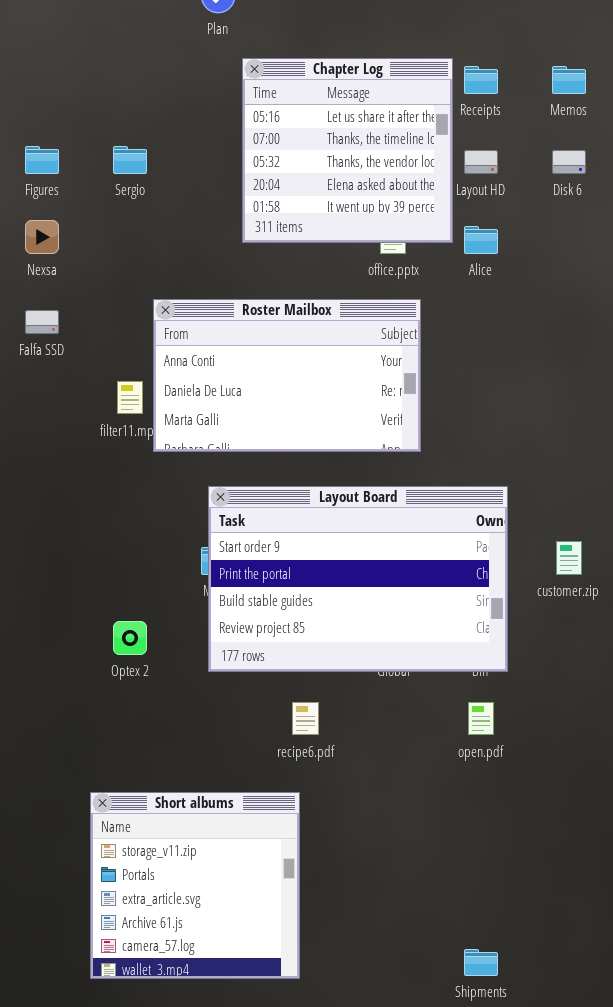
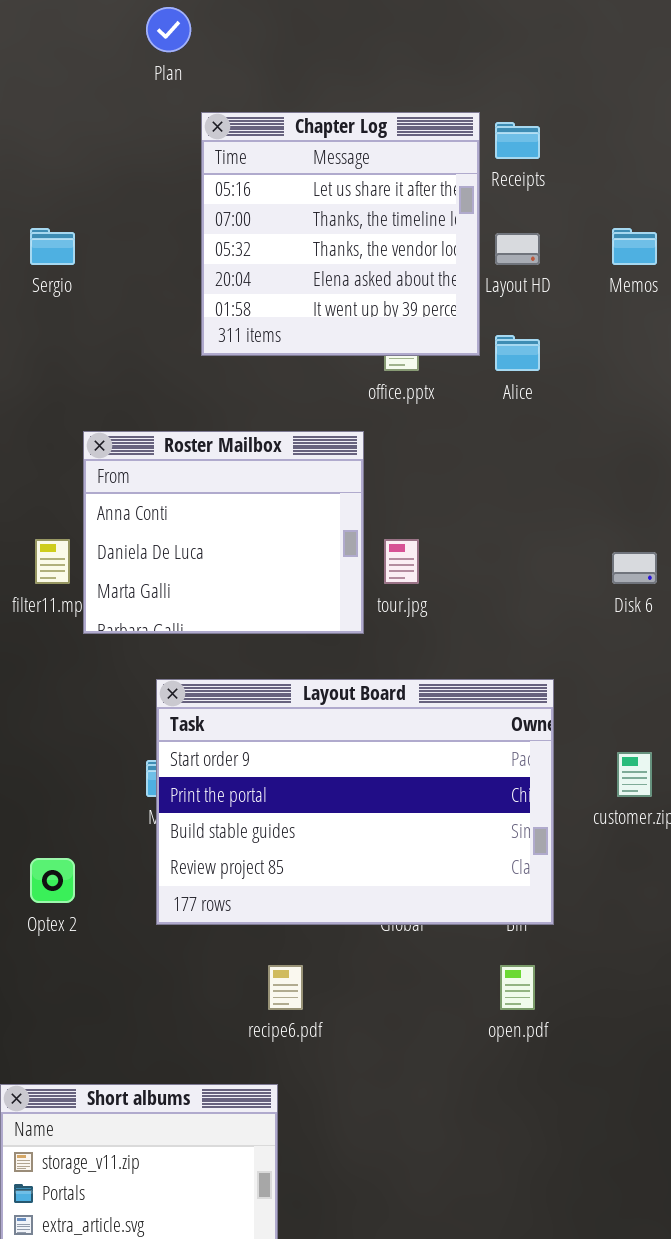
Memos: [552,66,586,94] -> [612,228,657,265], moved
Disk 6: [552,150,586,174] -> [612,552,657,584], moved
Roster Mailbox: [153,299,421,452] -> [83,431,364,634], resized

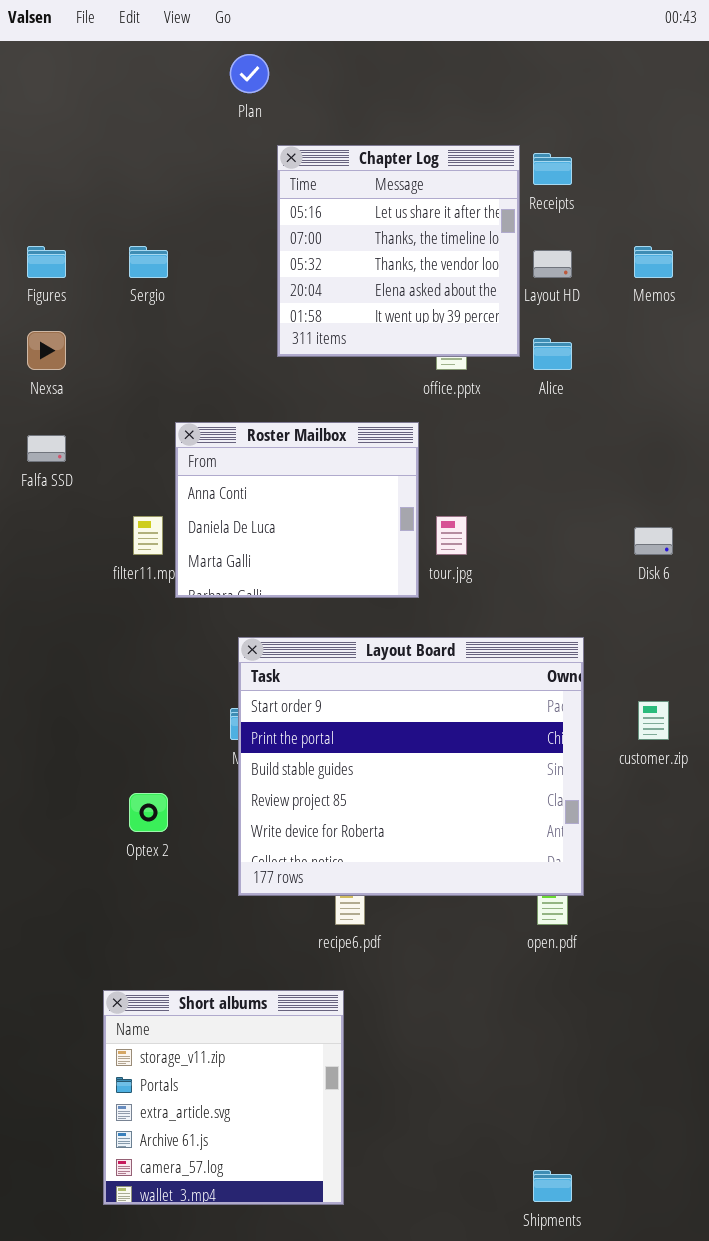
Layout Board: [156,679,554,925] -> [238,637,584,896], resized

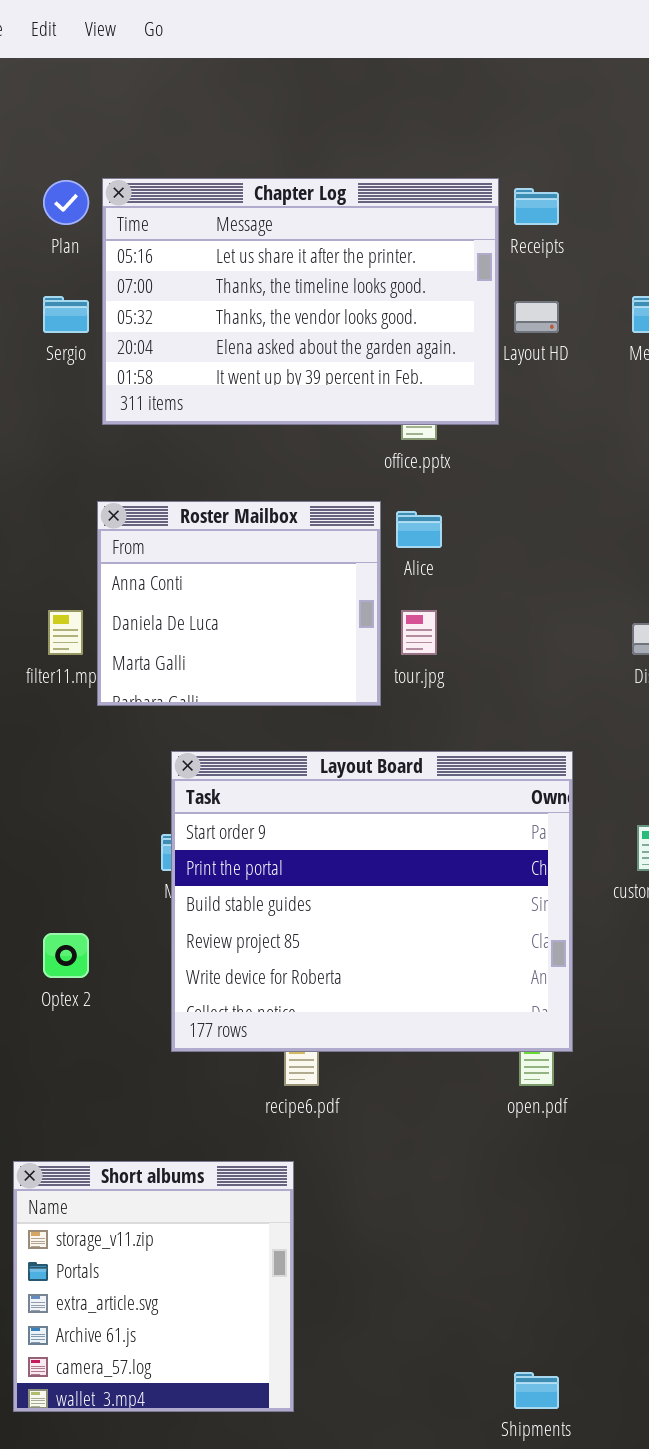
Plan: [230,54,269,93] -> [43,180,89,225], moved
Chapter Log: [277,145,520,357] -> [102,178,499,425], resized
Alice: [533,338,572,370] -> [396,511,442,548], moved

